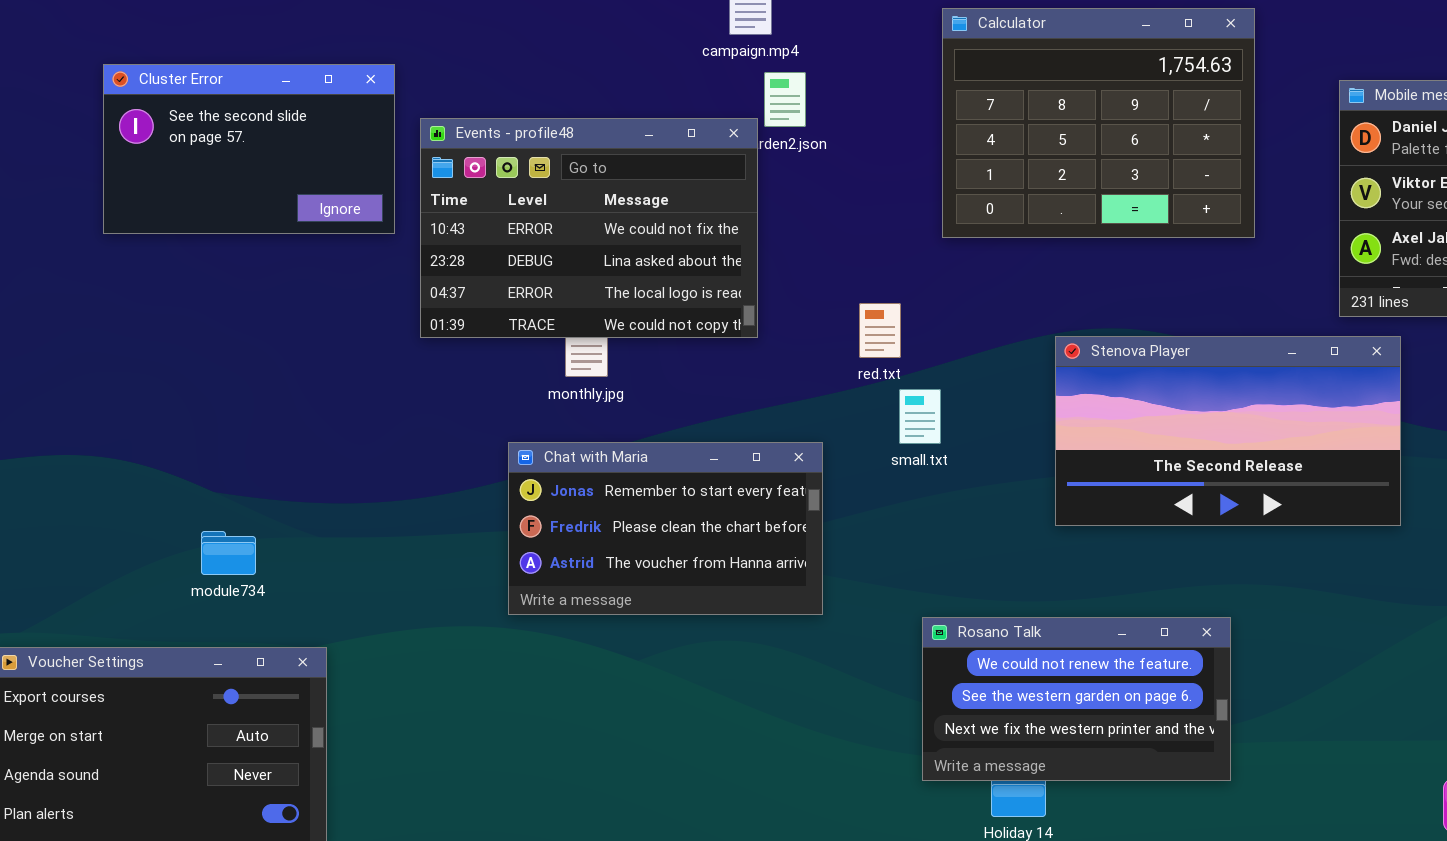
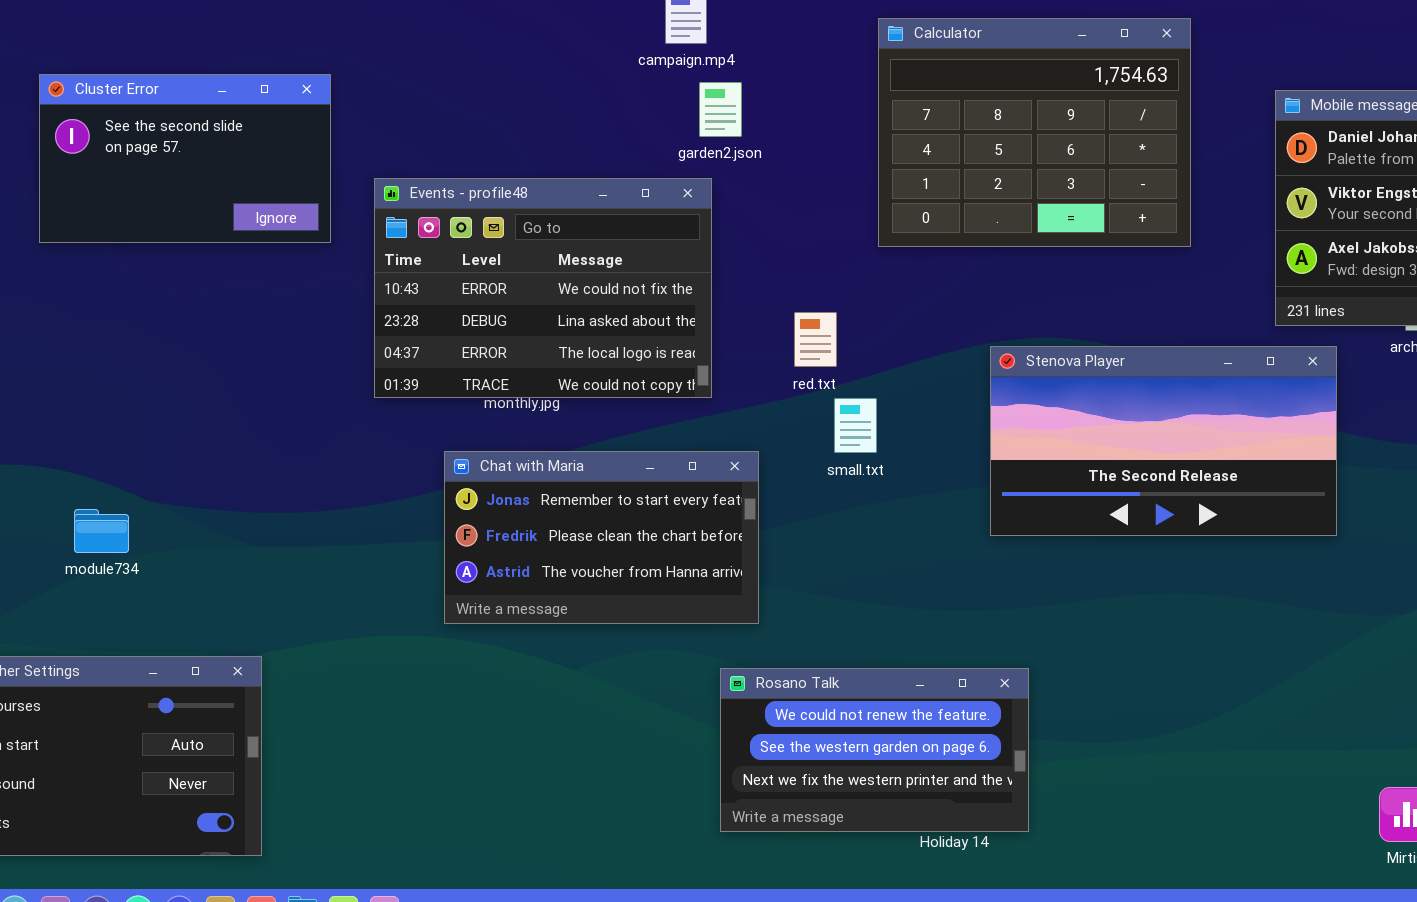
Events - profile48: [420,118,758,338] -> [374,178,712,398], moved
module734: [201,531,256,575] -> [74,509,129,553], moved
Rosano Talk: [922,617,1231,781] -> [720,668,1029,832], moved

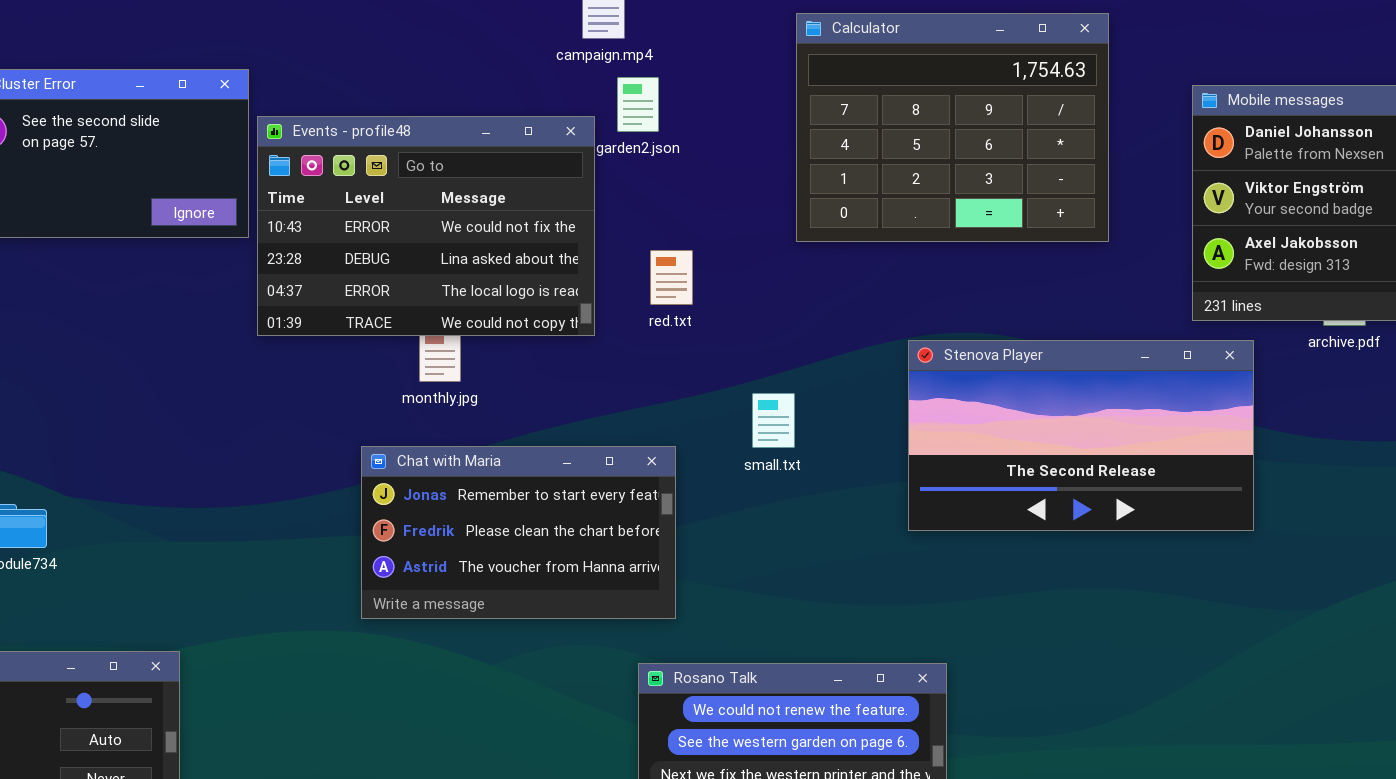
Events - profile48: [374,178,712,398] -> [257,116,595,336], moved
red.txt: [794,312,837,367] -> [650,250,693,305], moved

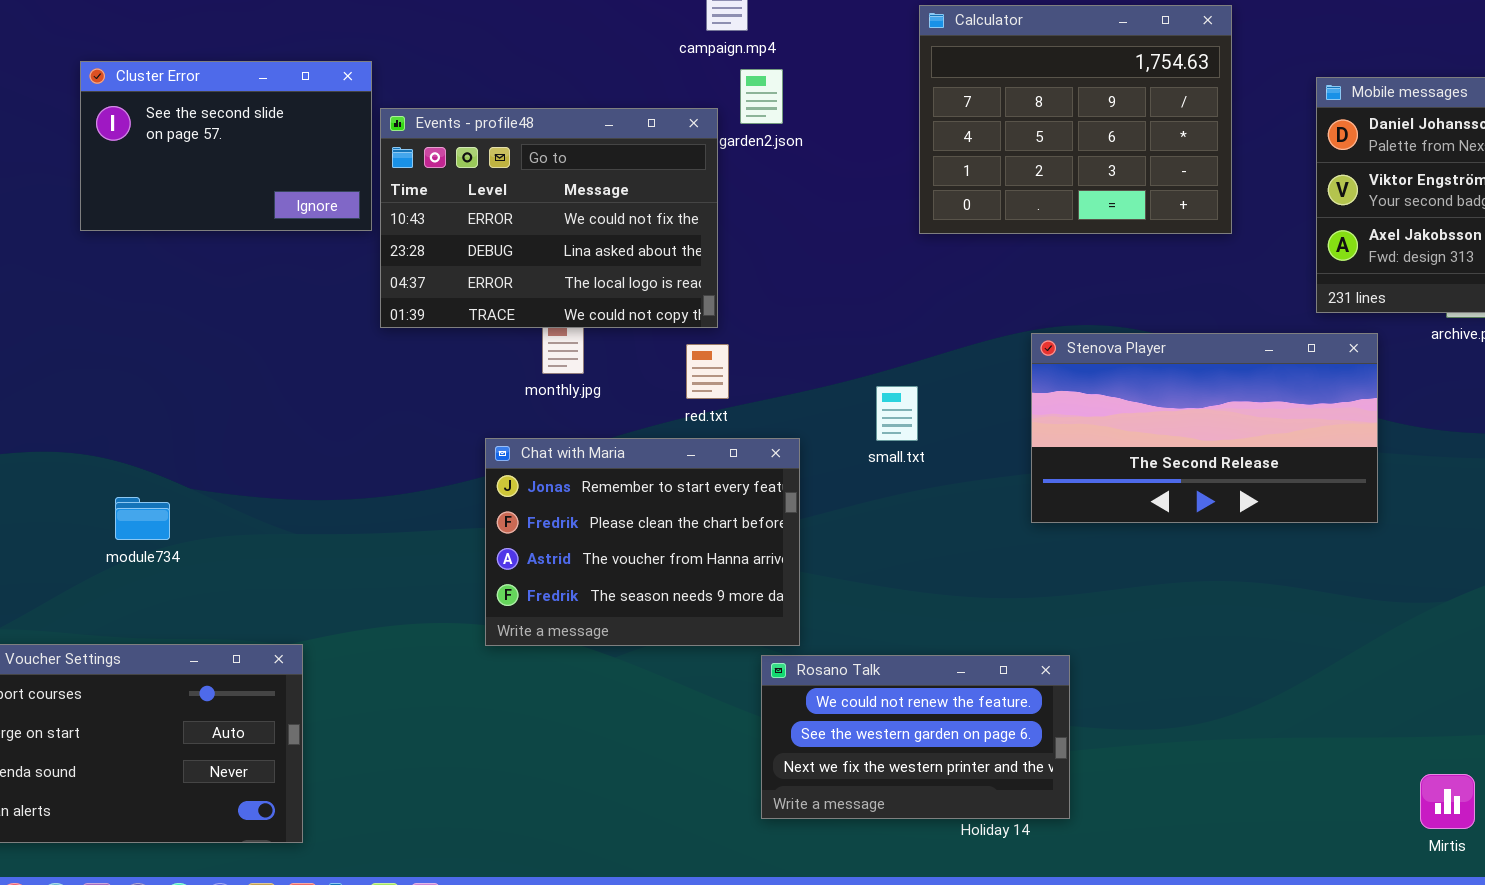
red.txt: [650,250,693,305] -> [686,344,729,399], moved
Chat with Maria: [361,446,676,619] -> [485,438,800,646], resized

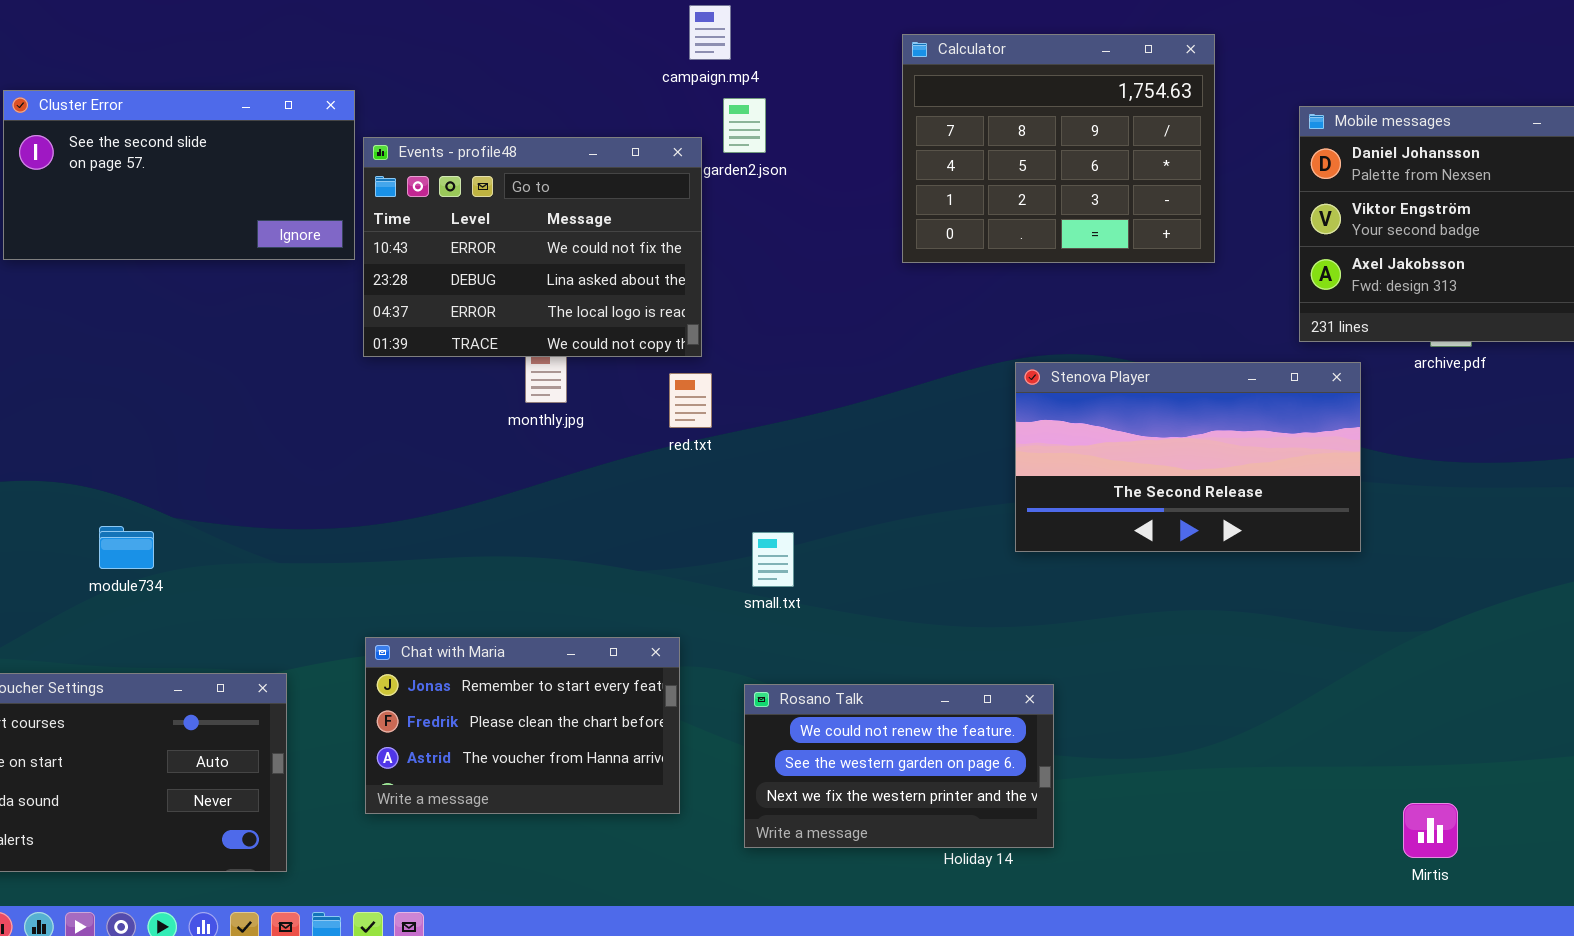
Cluster Error: [80,61,372,231] -> [3,90,355,260], resized
small.txt: [876,386,918,441] -> [752,532,794,587], moved
Chat with Maria: [485,438,800,646] -> [365,637,680,814], moved, resized

